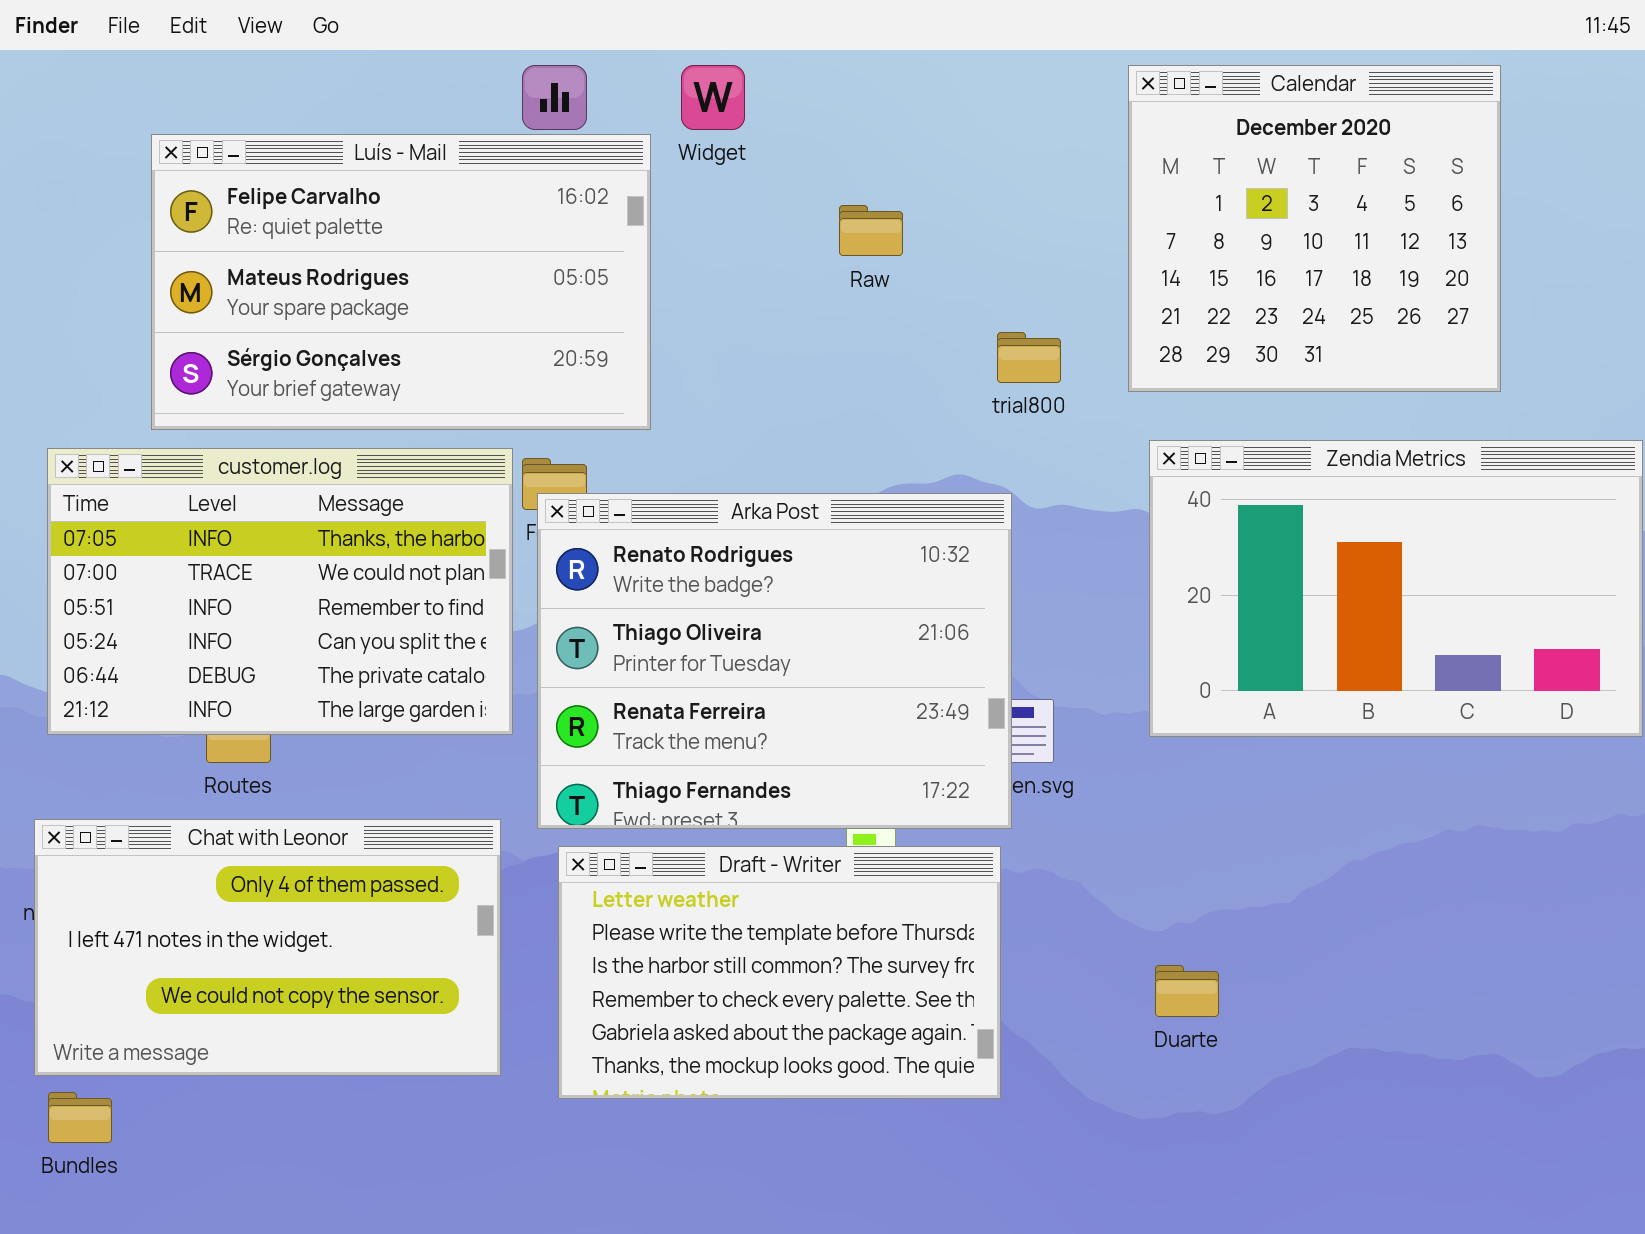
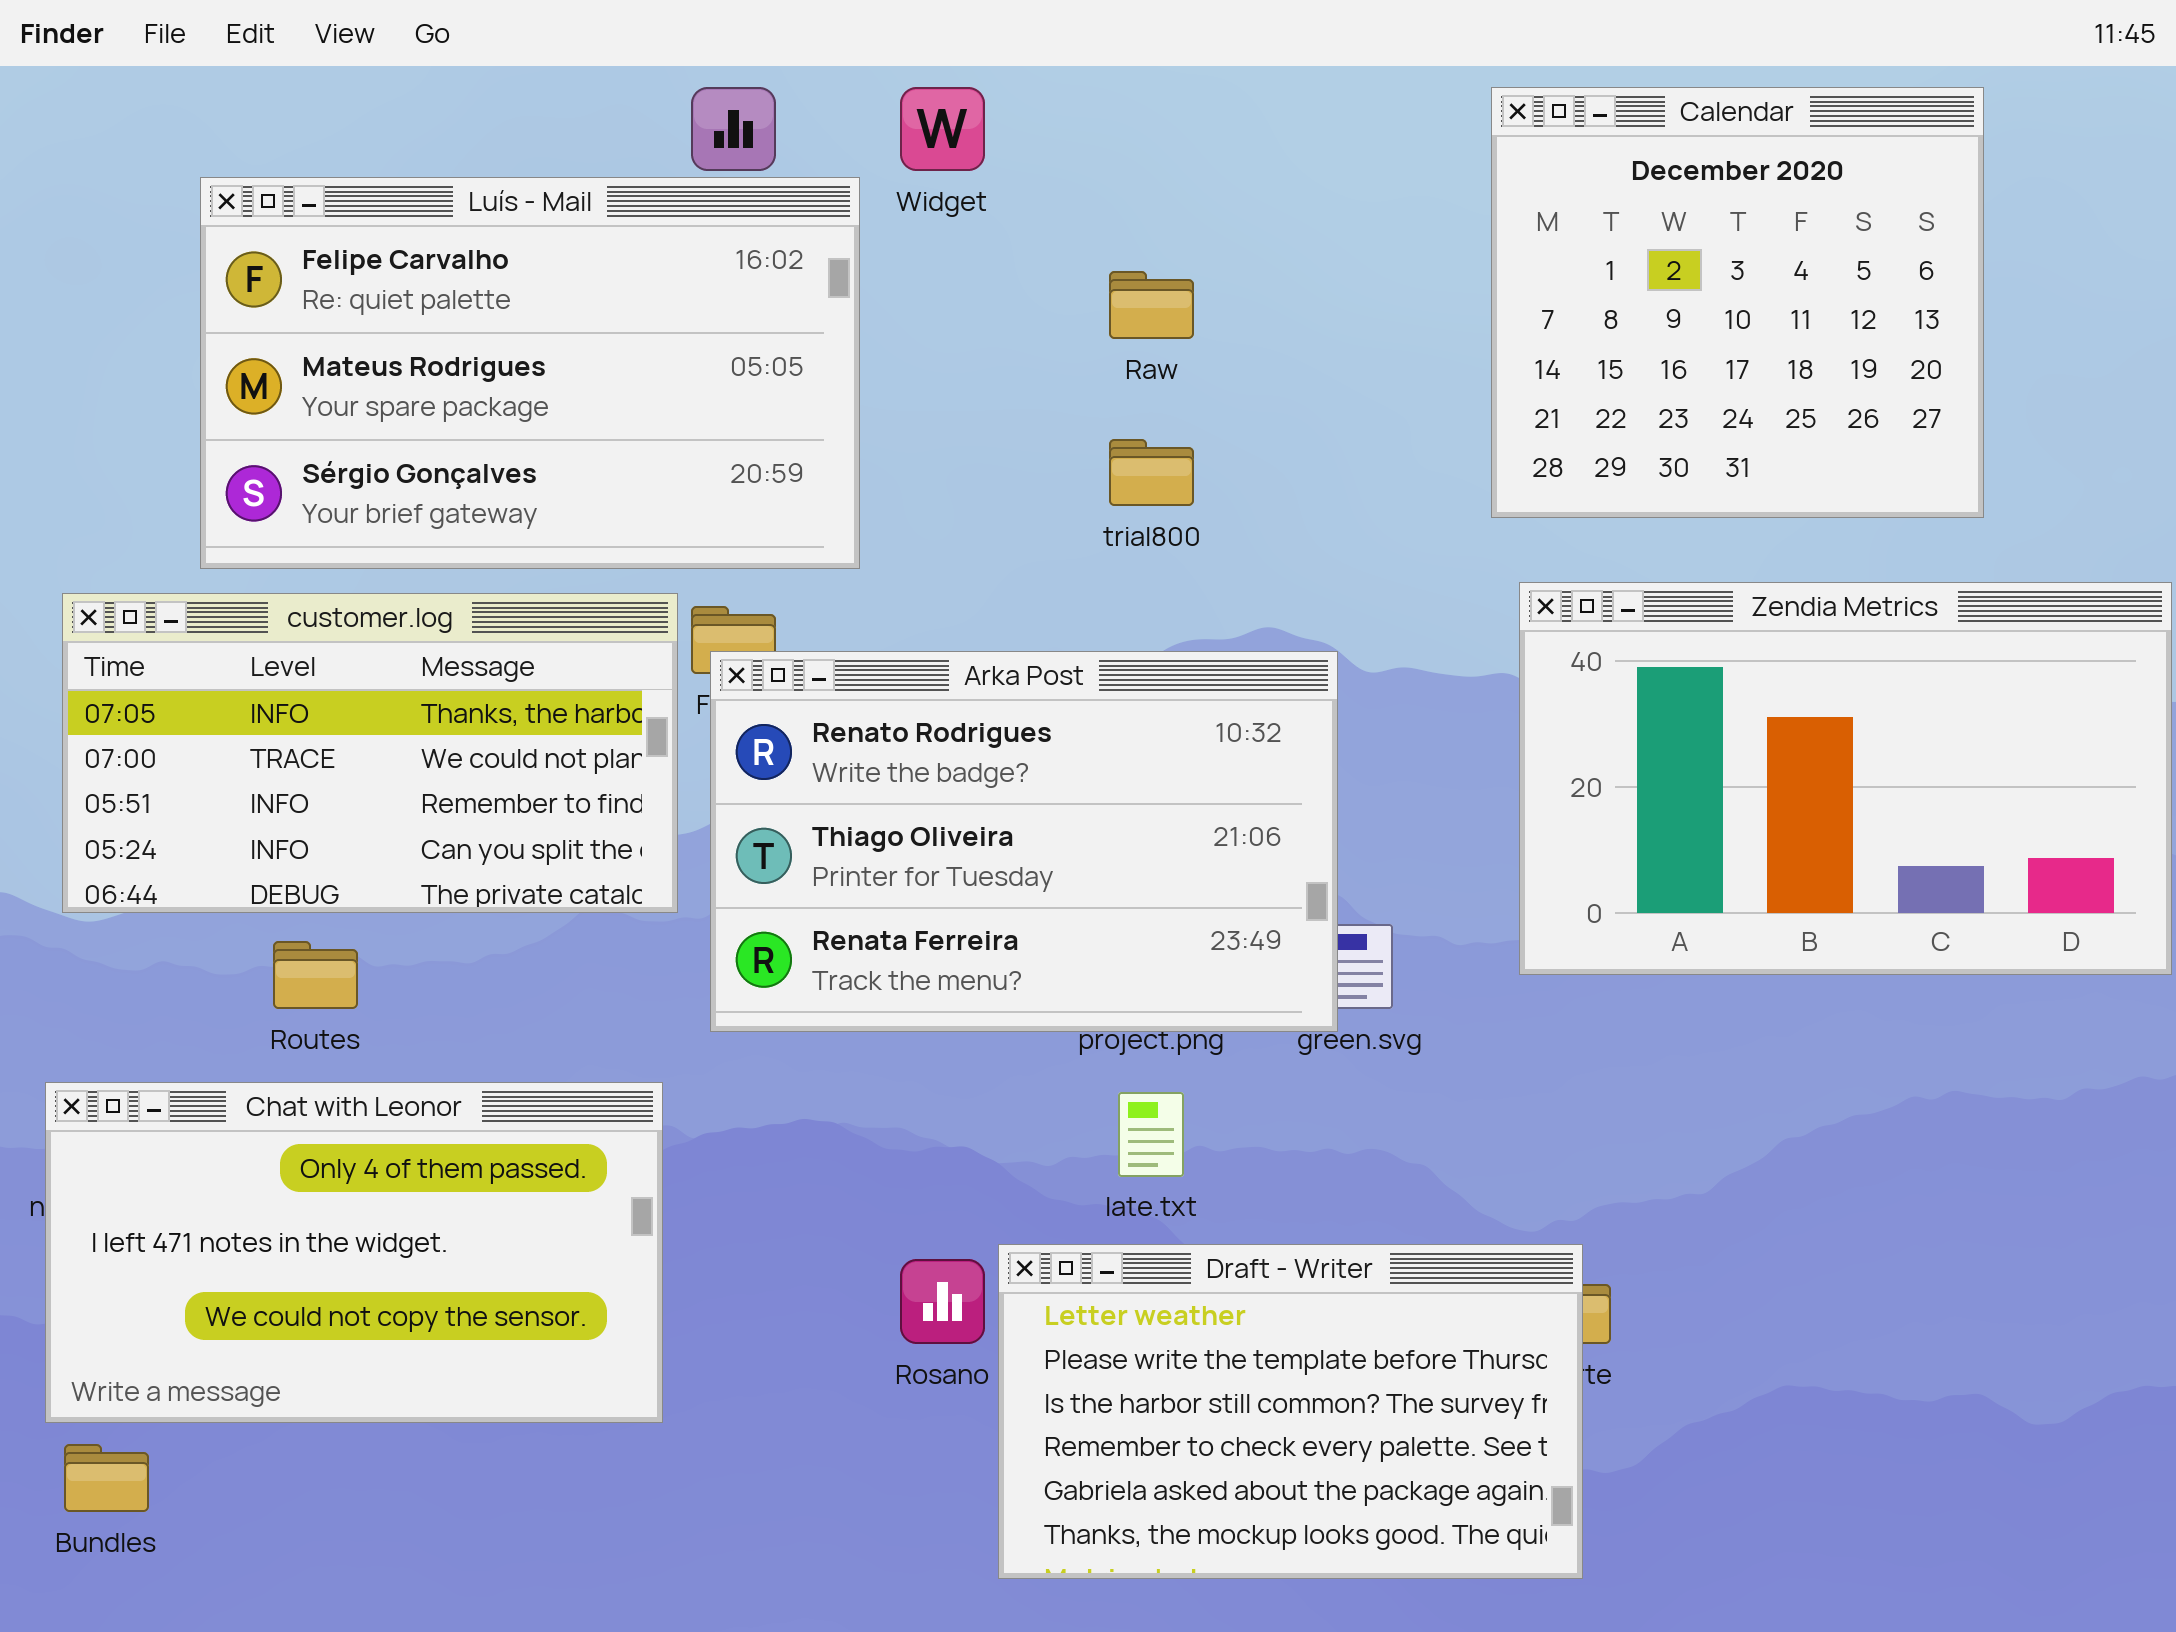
trial800: [997,332,1061,383] -> [1109,439,1194,506], moved
customer.log: [47,448,513,735] -> [62,593,678,913], resized
Arka Post: [537,493,1012,829] -> [710,651,1338,1032], resized
Draft - Writer: [558,846,1001,1099] -> [998,1244,1583,1579], moved

